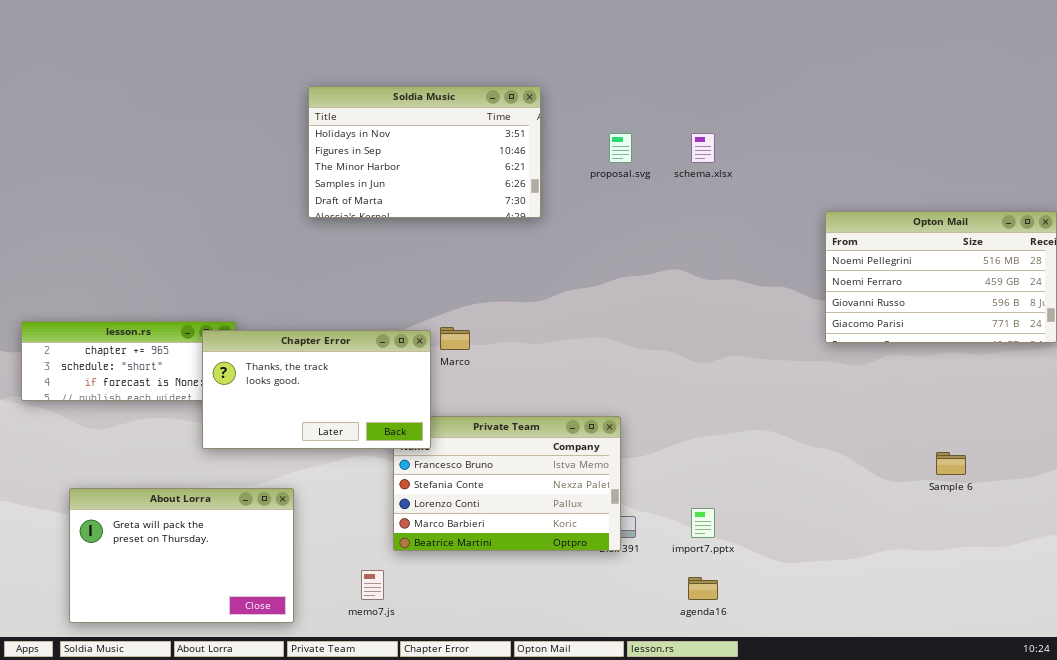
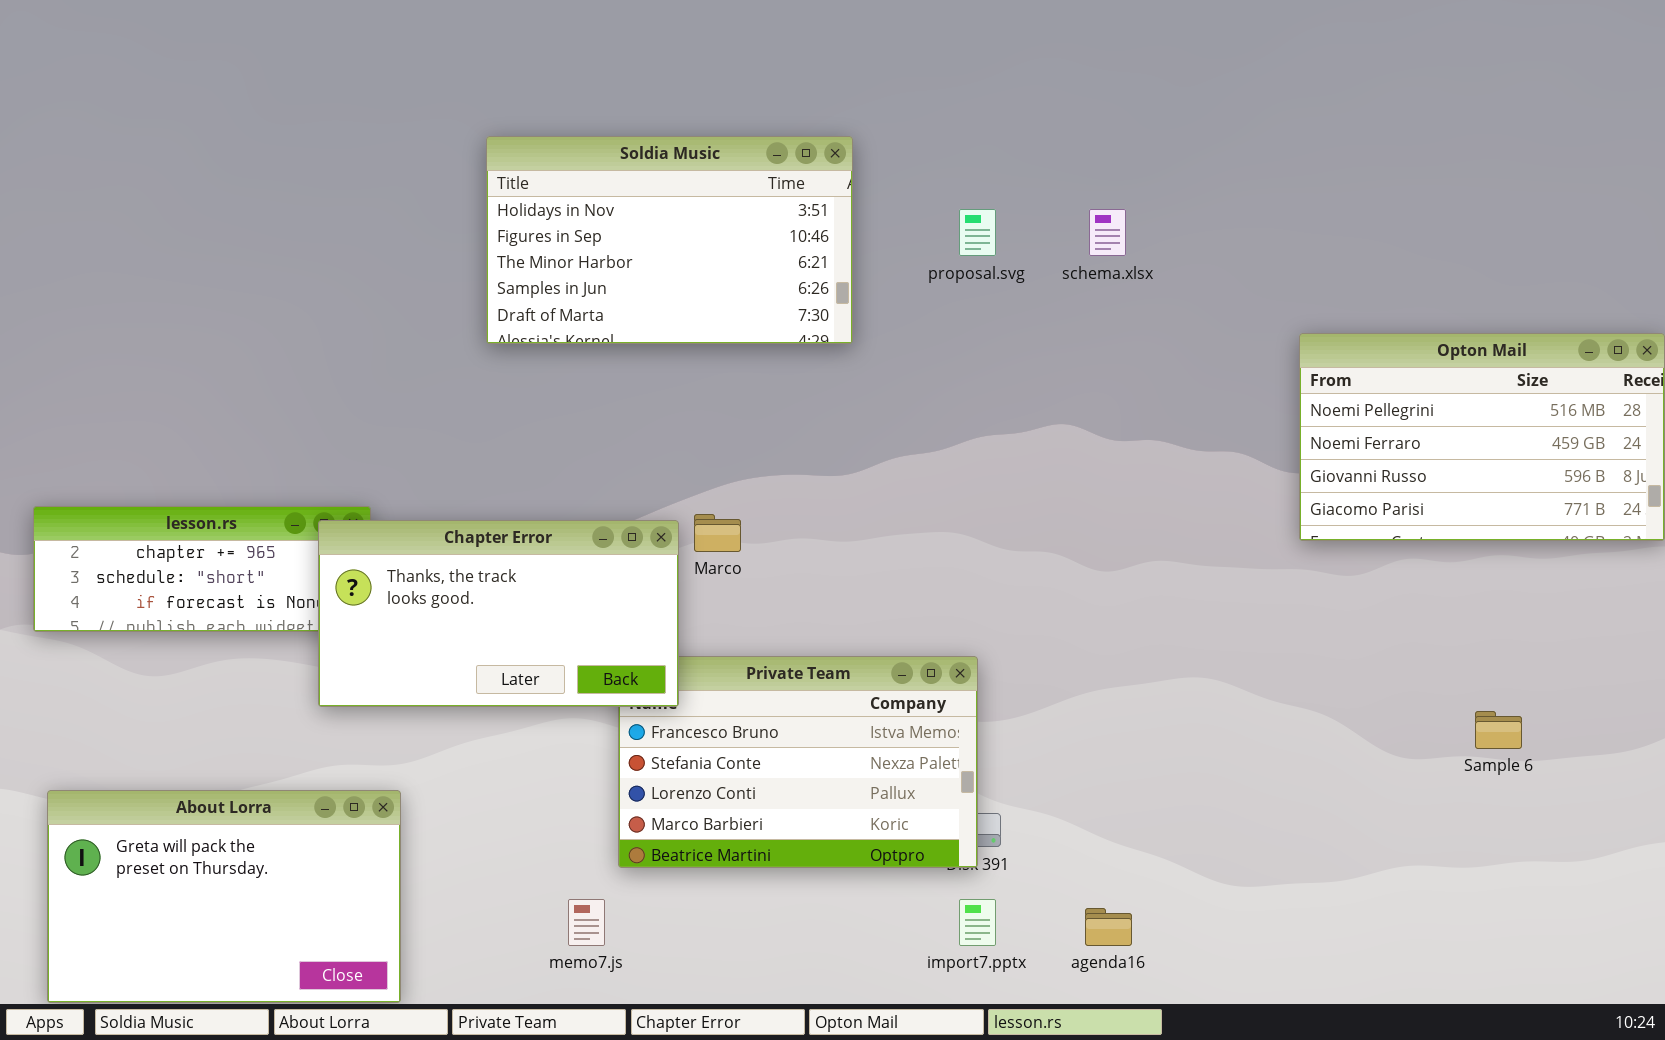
About Lorra: [69,488,294,623] -> [47,790,401,1003], moved
import7.pptx: [691,508,715,538] -> [959,899,996,946], moved

